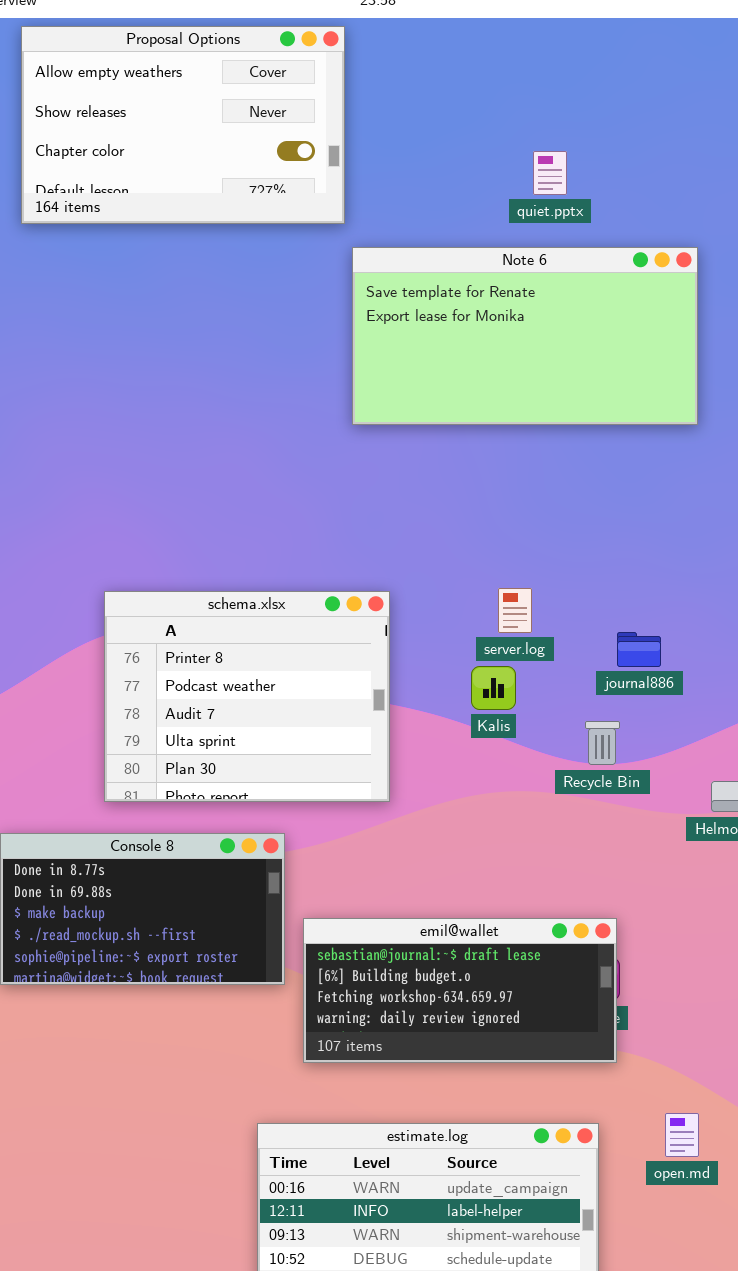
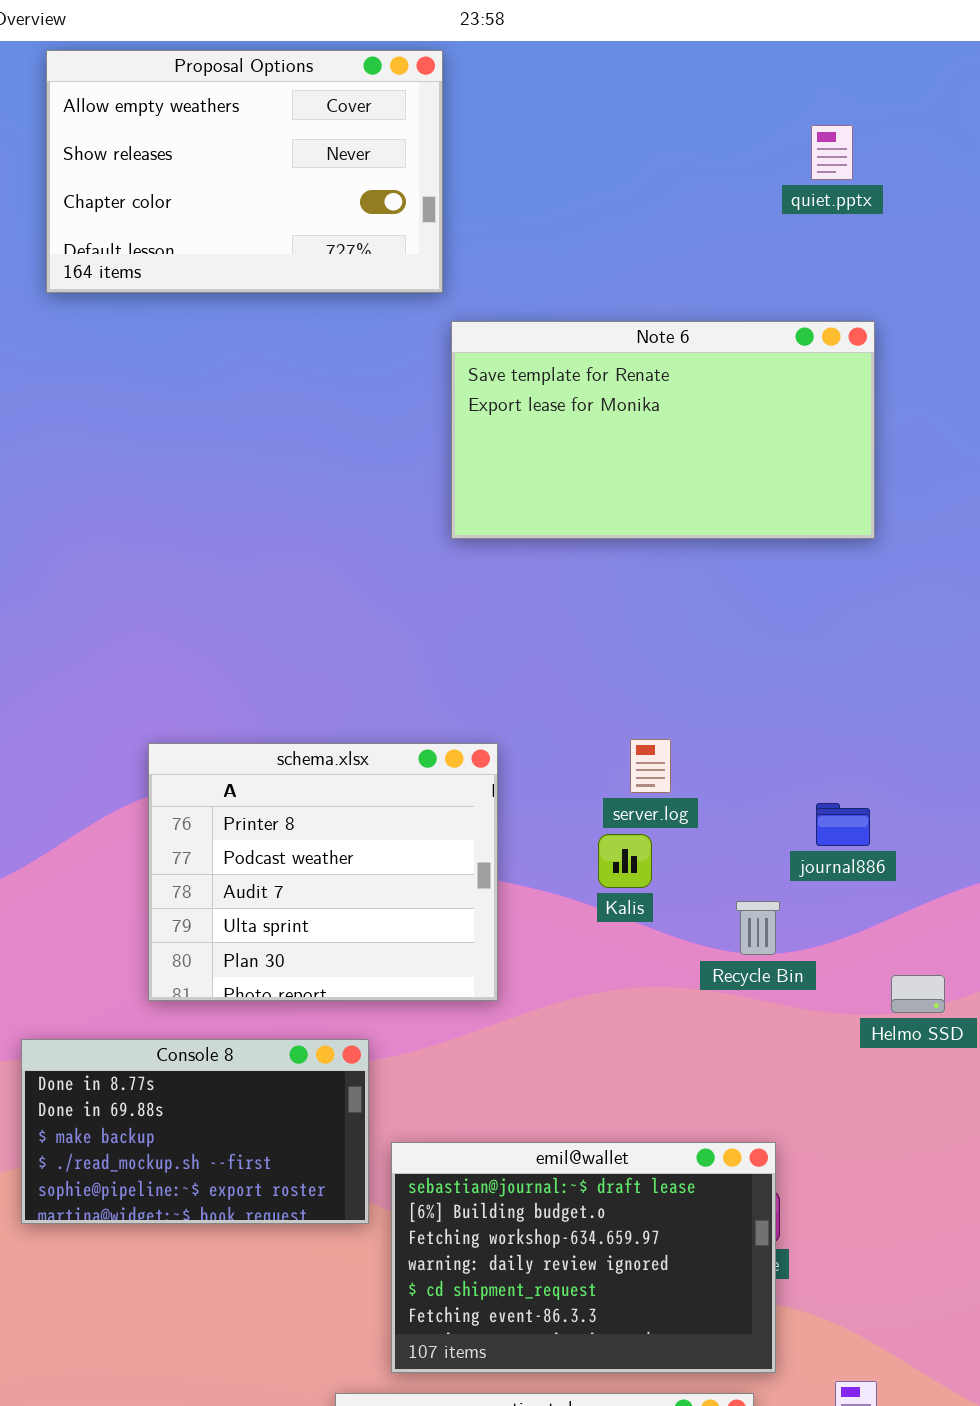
quiet.pptx: [533,151,567,195] -> [811,125,853,180], moved
journal886: [617,632,661,667] -> [816,803,870,846], moved
emil@wallet: [303,918,617,1063] -> [391,1142,776,1373], resized

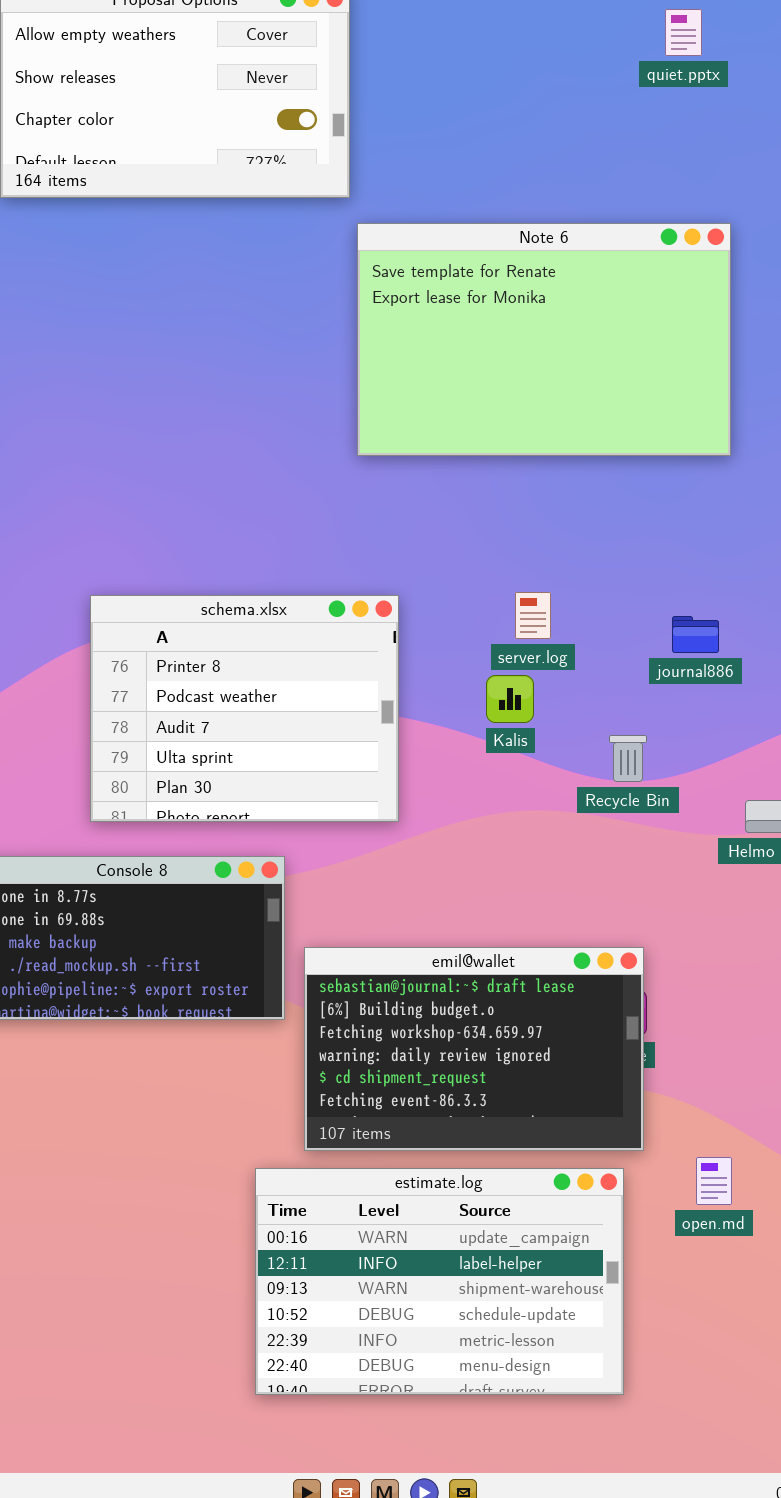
quiet.pptx: [811,125,853,180] -> [665,9,702,56], moved
Note 6: [451,321,875,539] -> [357,223,731,456], resized
journal886: [816,803,870,846] -> [672,616,719,653], moved

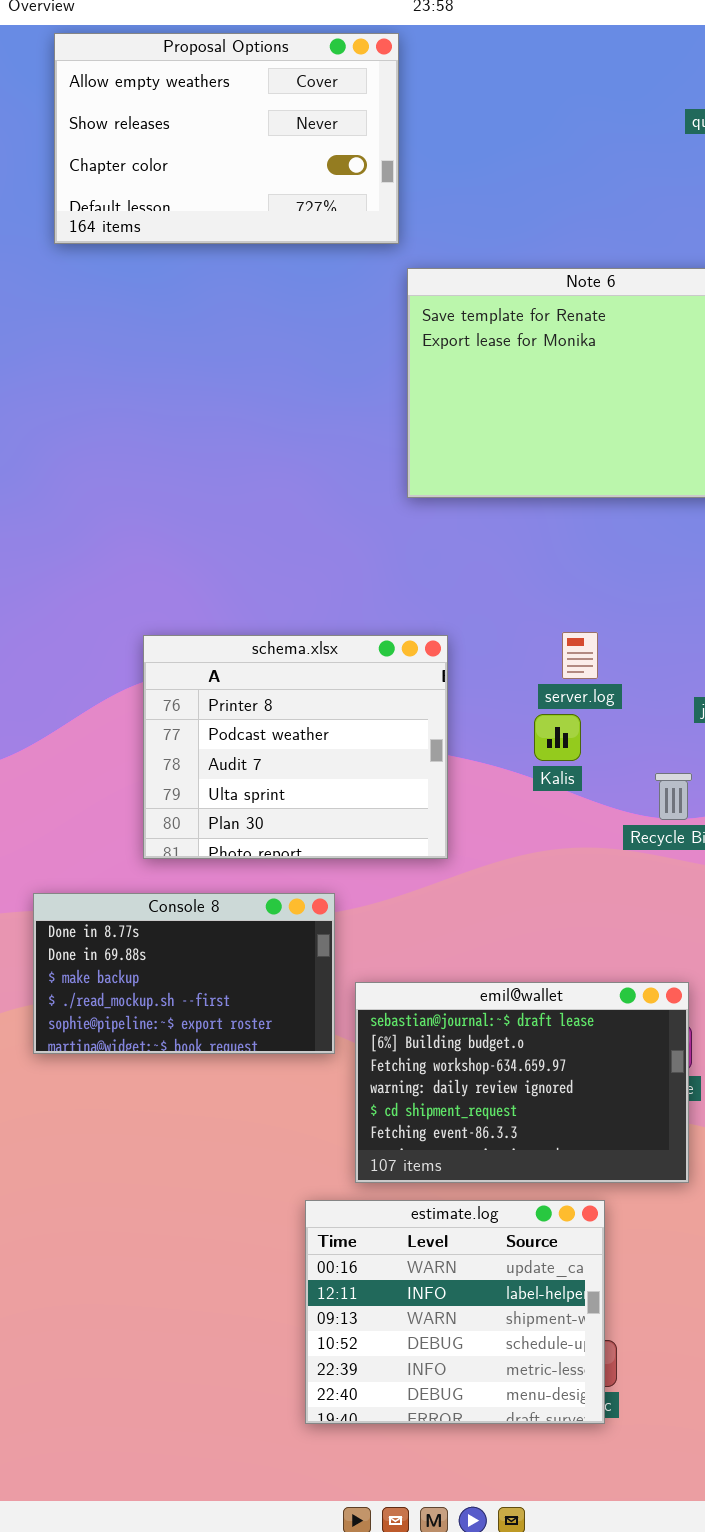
estimate.log: [255,1168,624,1395] -> [305,1200,605,1424], resized

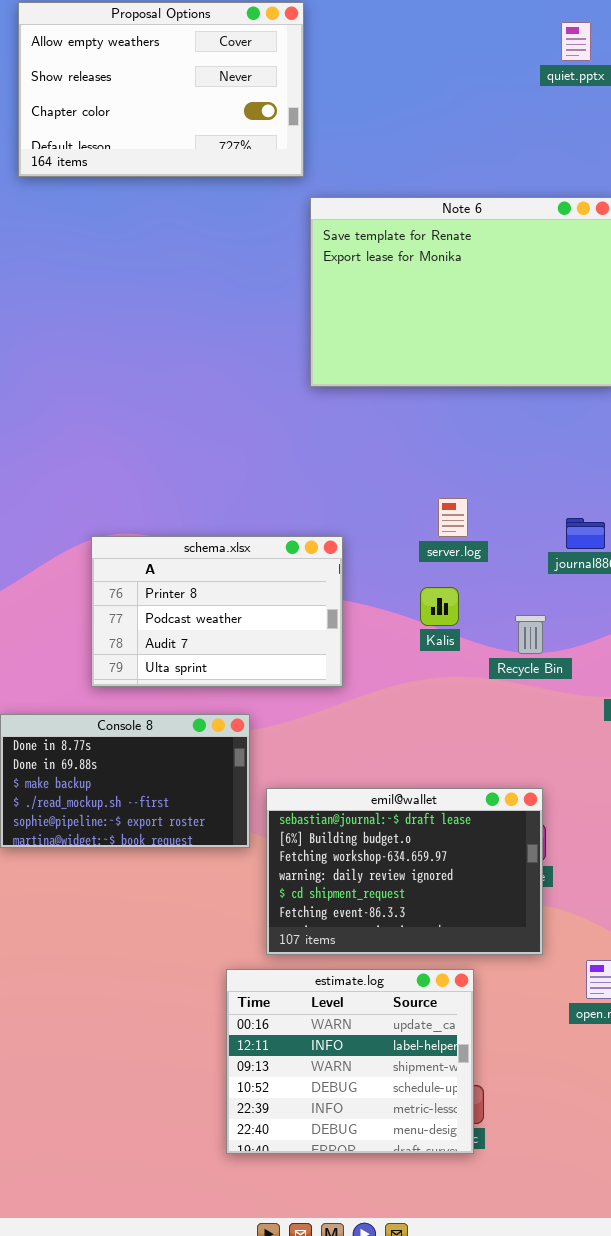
schema.xlsx: [143,635,448,859] -> [91,536,343,687], resized
Kalis: [534,714,581,761] -> [420,587,459,626], moved

